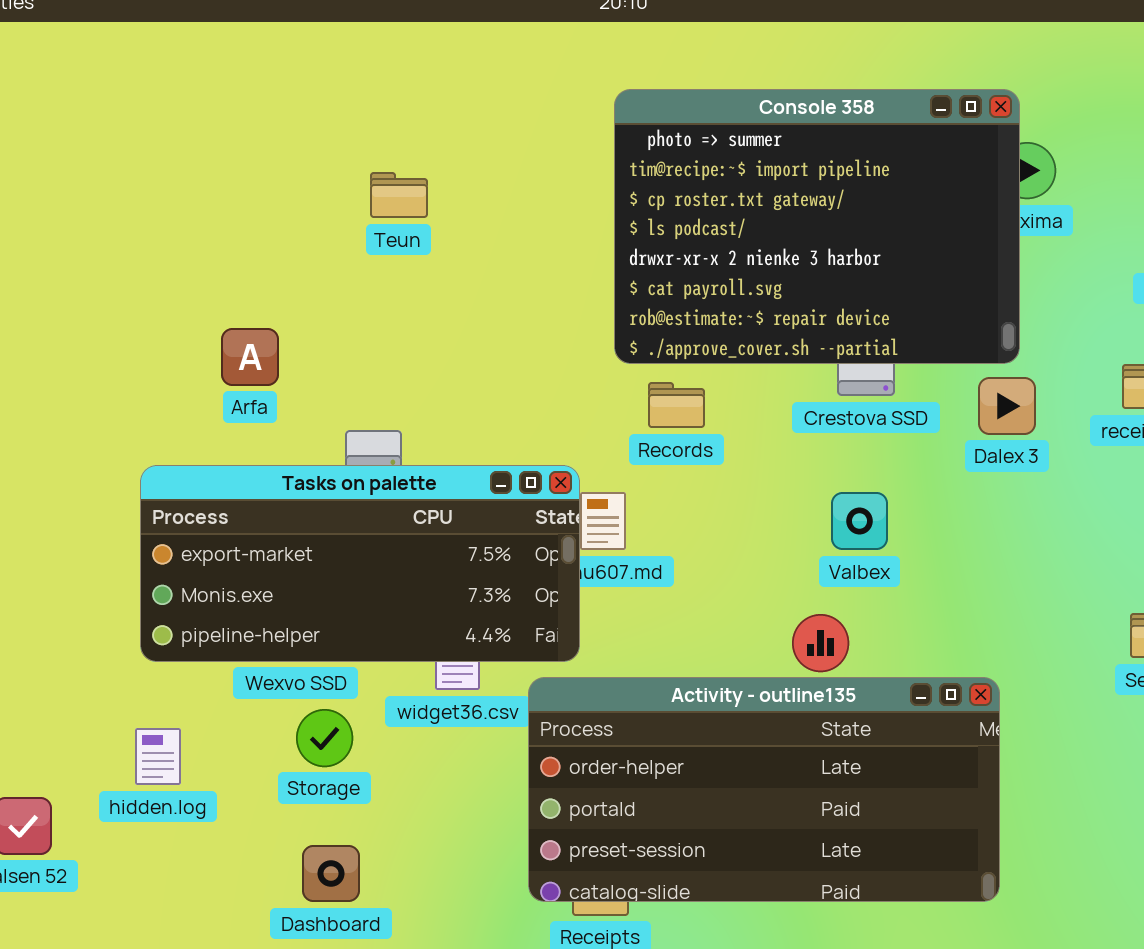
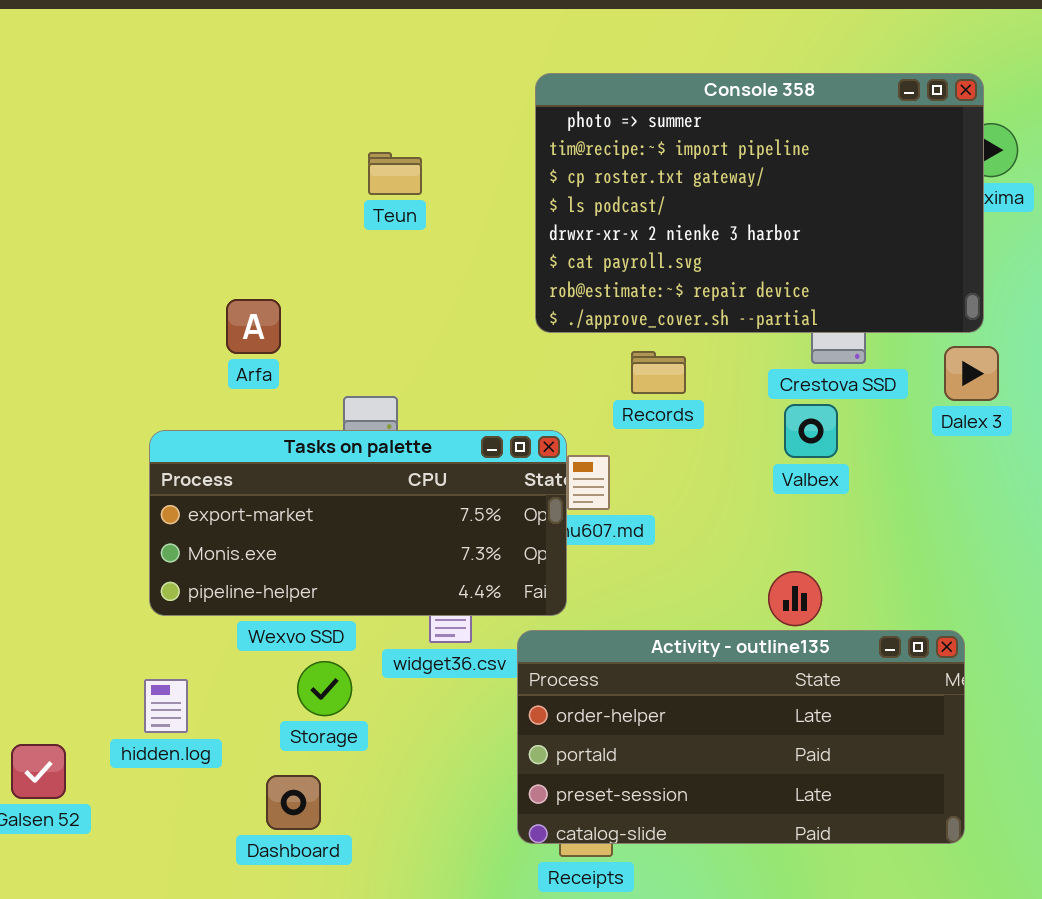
Console 358: [614,89,1020,364] -> [535,73,984,333], resized
Valbex: [831,492,888,550] -> [784,404,838,458], moved
Dashboard: [302,845,360,902] -> [266,775,321,830], moved

